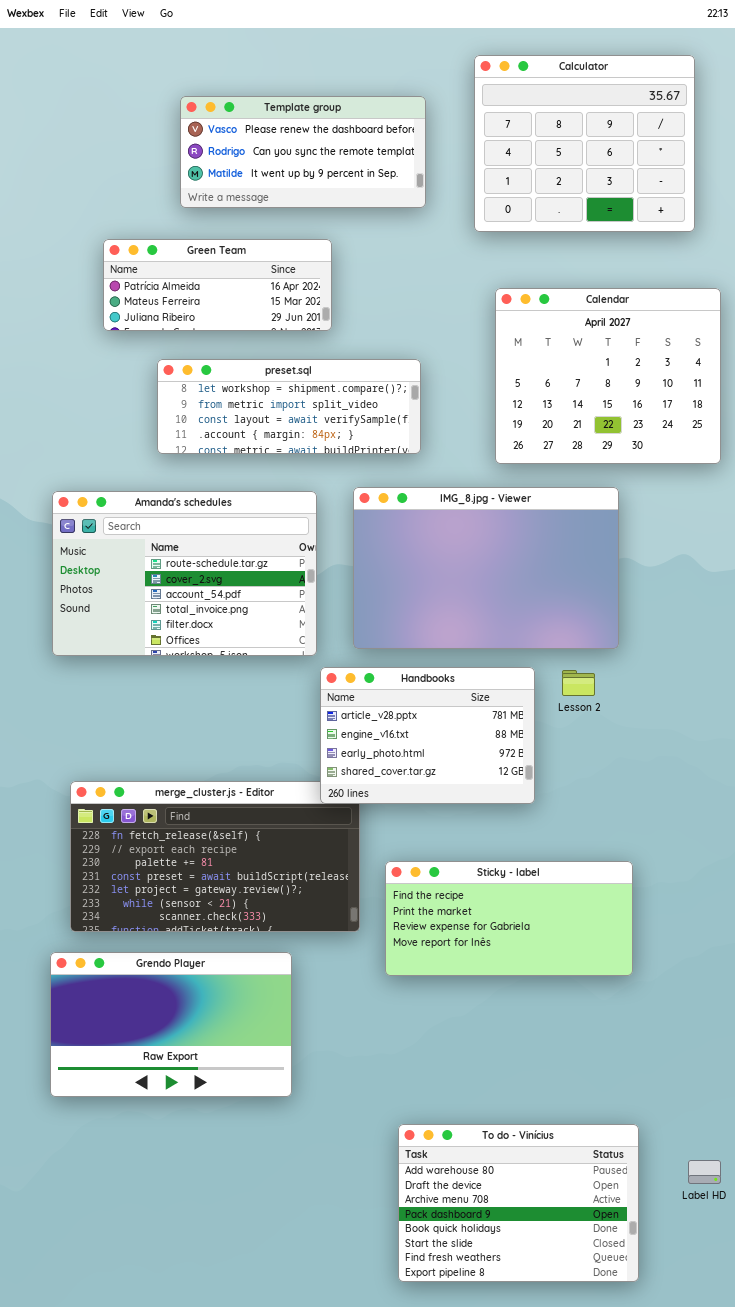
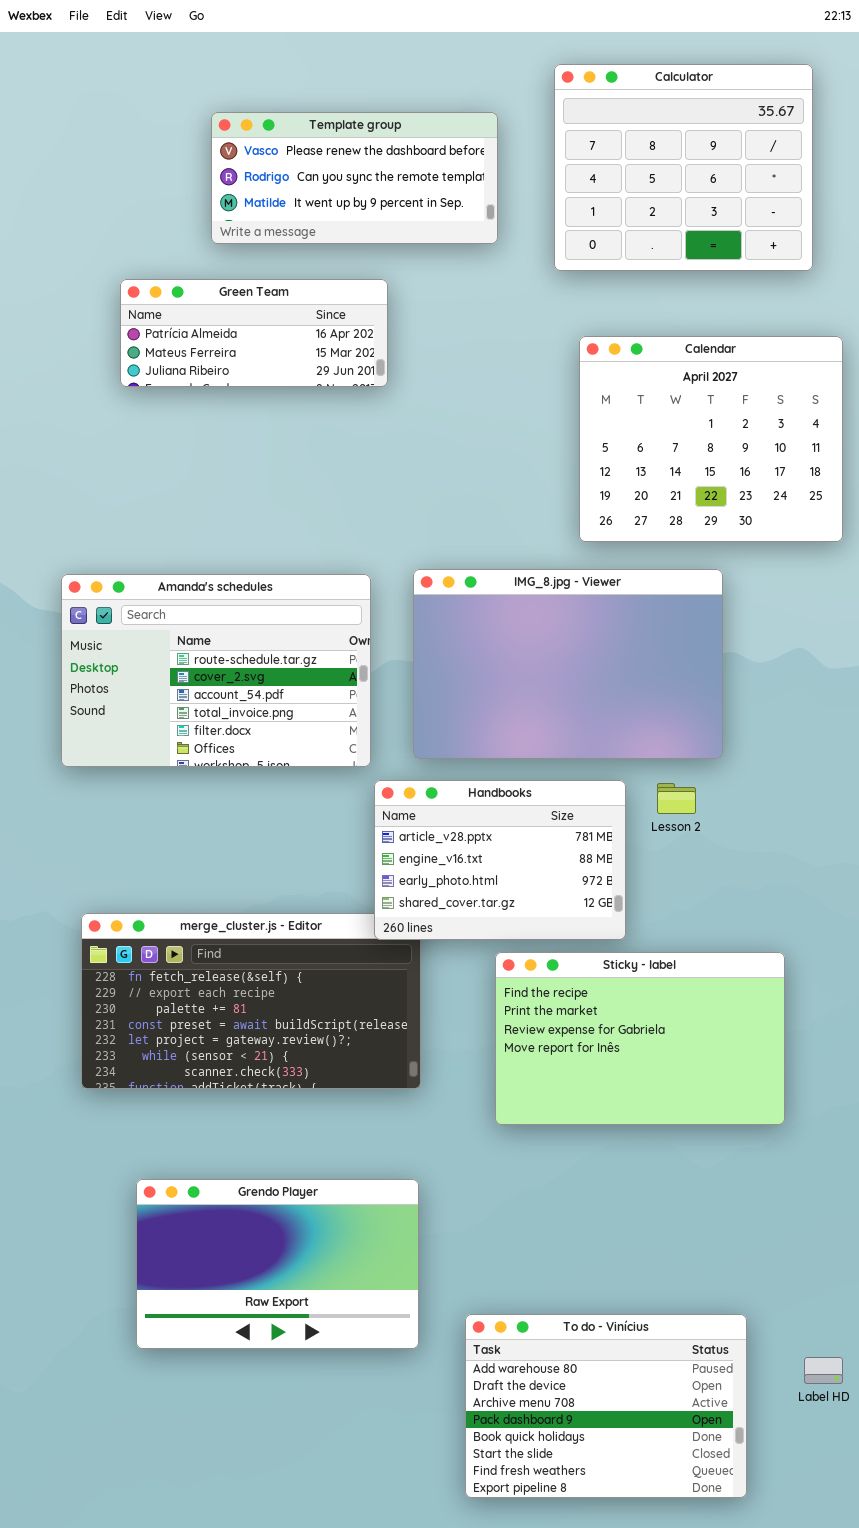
preset.sql: [157,359,421,454] -> none, closed
Sticky - label: [385,861,633,976] -> [495,952,785,1125], moved, resized
Grendo Player: [50,952,292,1097] -> [136,1179,419,1349], moved

